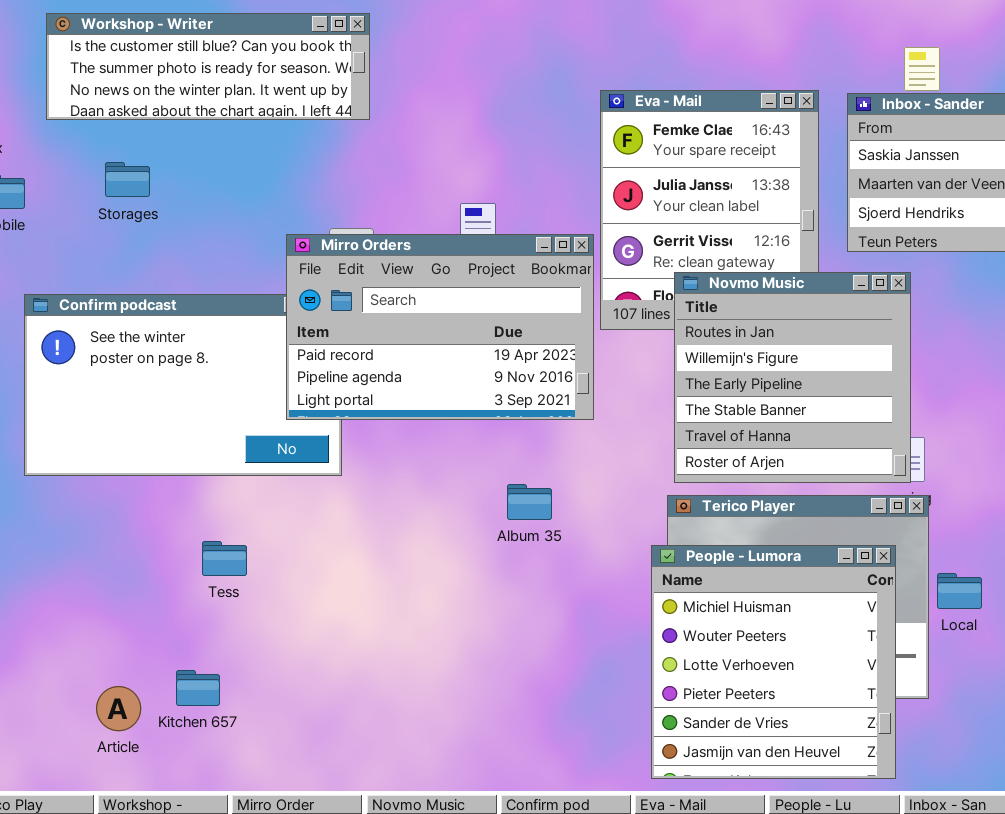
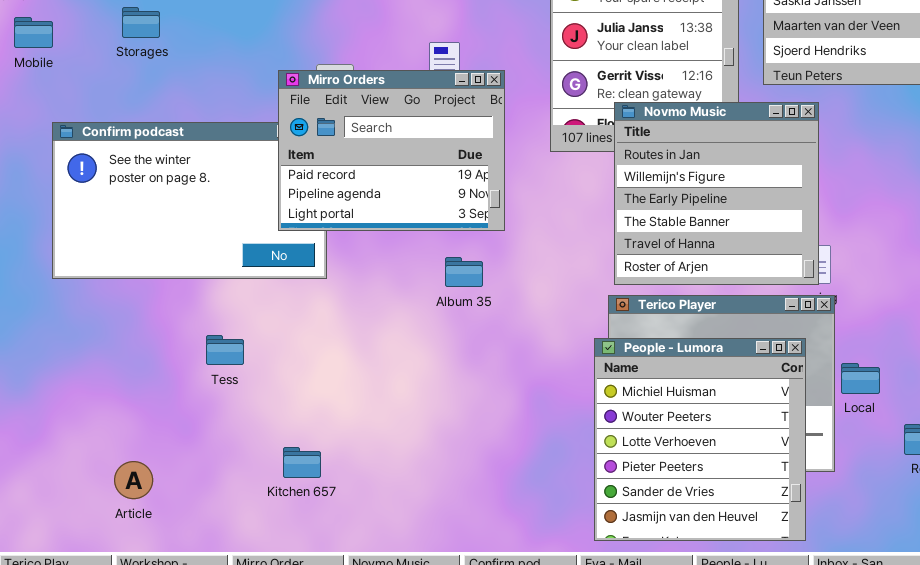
Mirro Orders: [286,234,594,420] -> [278,70,505,231], resized
Album 35: [507,484,552,520] -> [445,257,483,287], moved
Kitchen 657: [176,670,220,706] -> [283,447,321,478], moved

